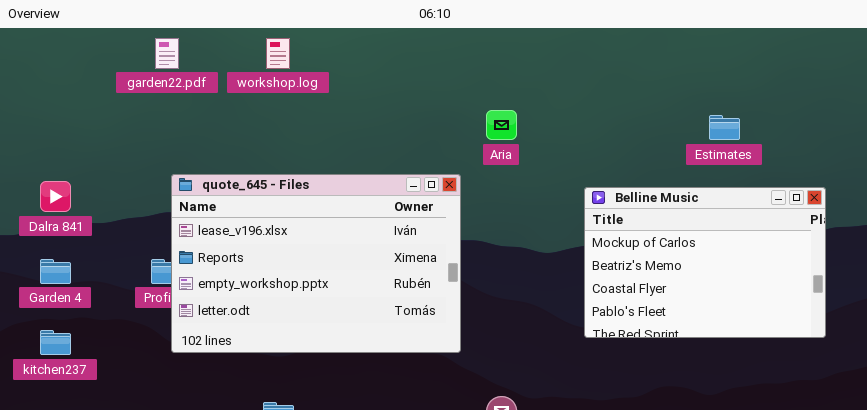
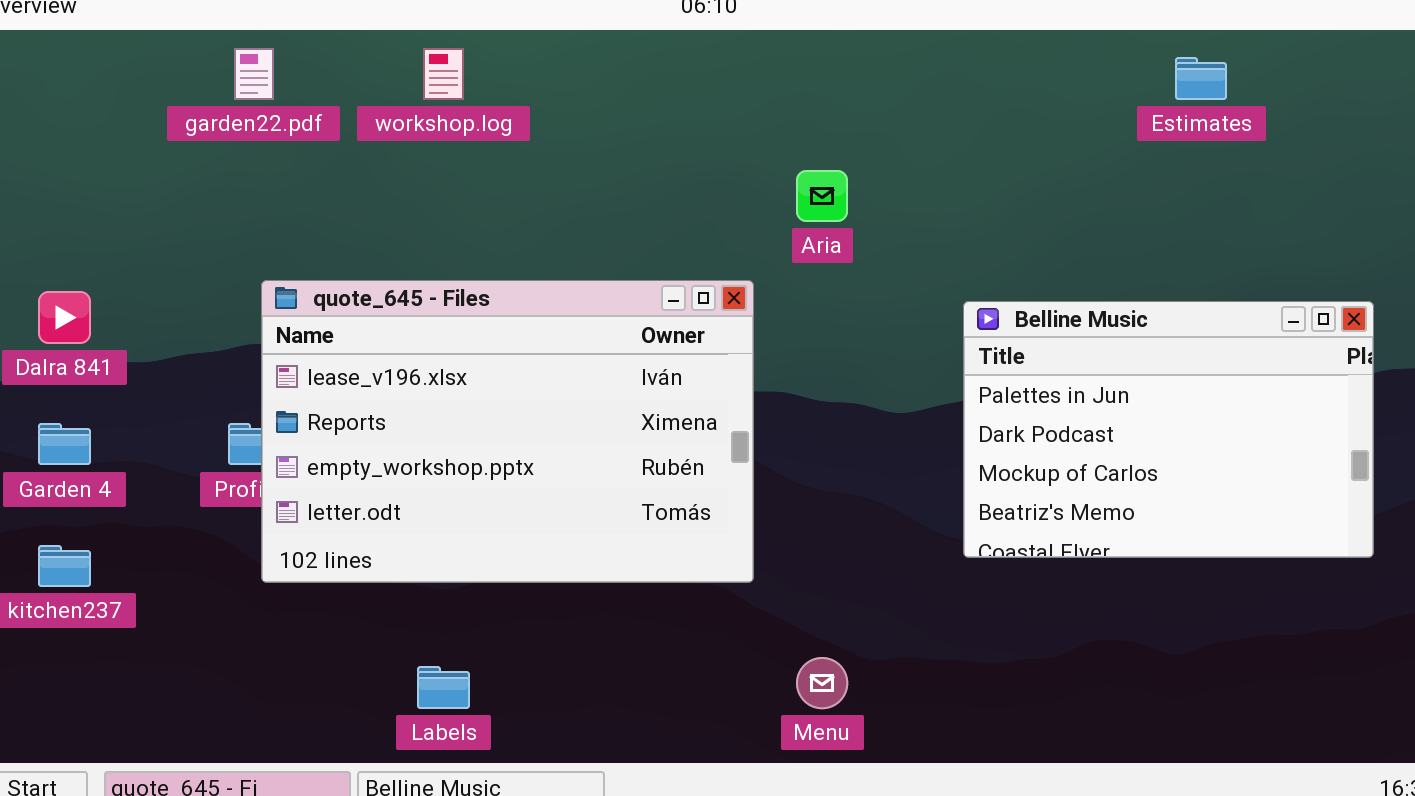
Estimates: [709,115,740,140] -> [1175,57,1227,100], moved
Belline Music: [584,187,826,338] -> [963,301,1374,558], scrolled up 2 rows

